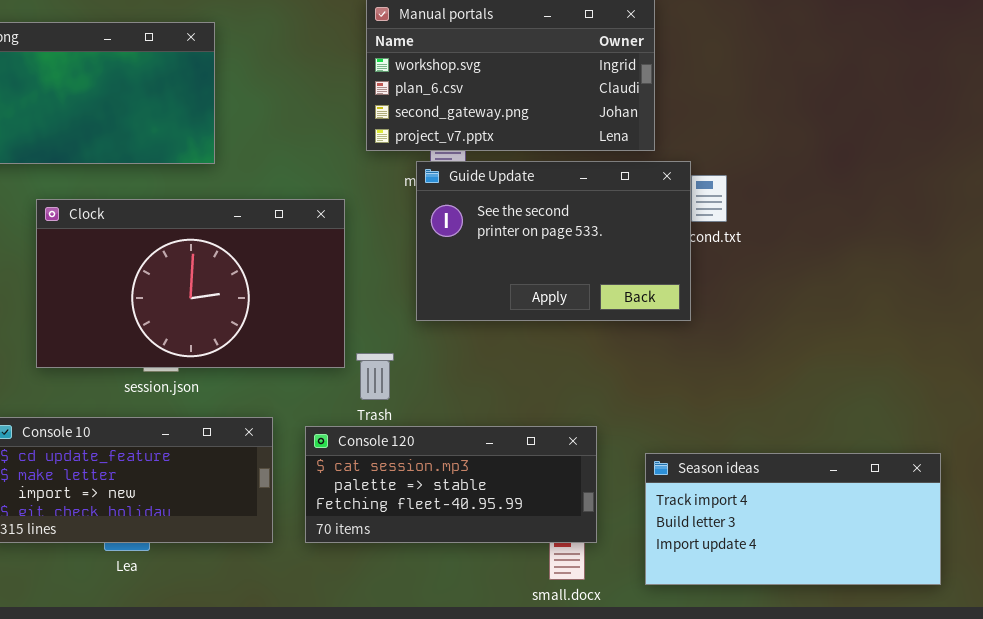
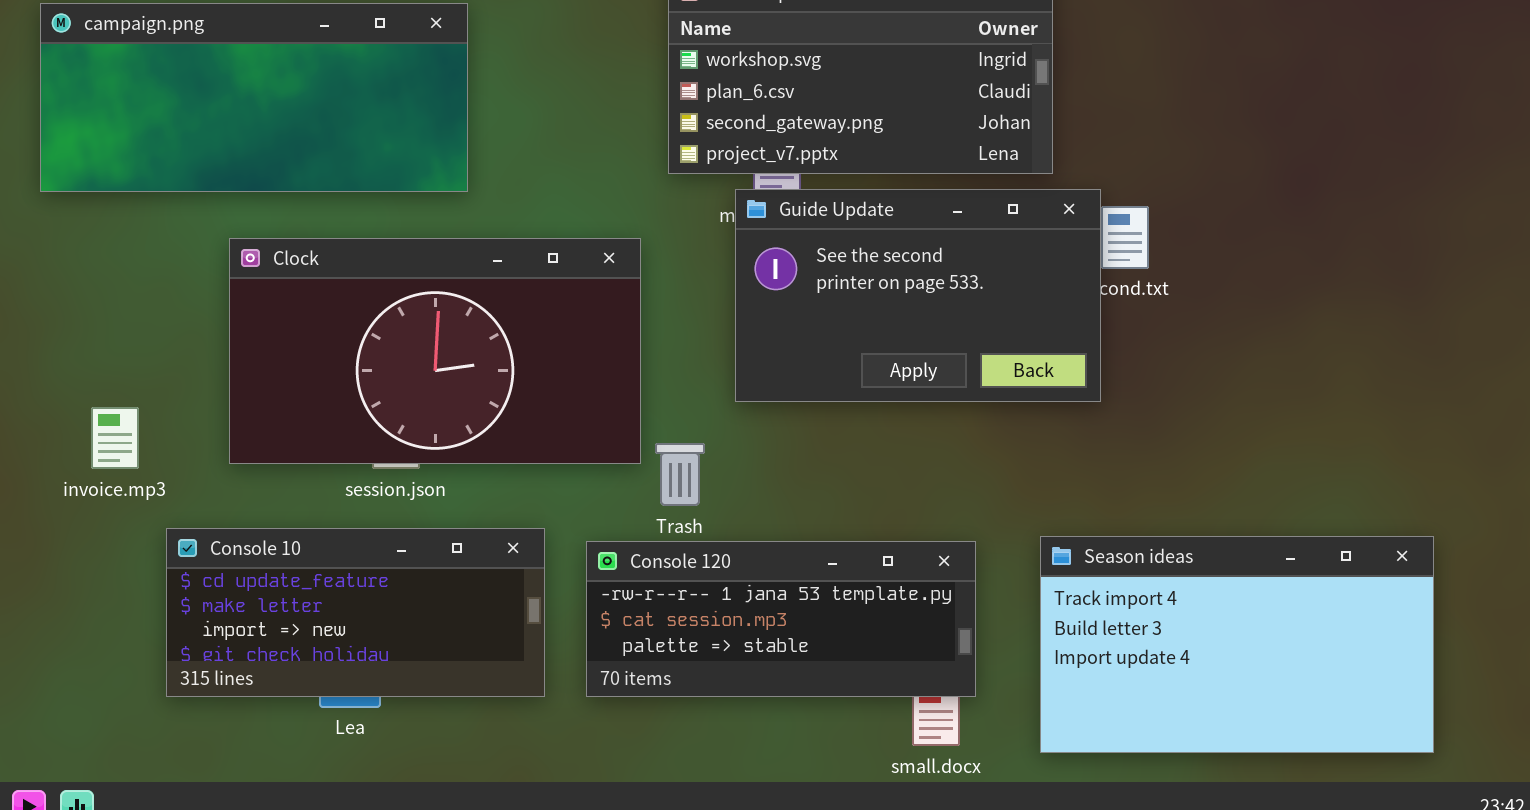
Console 120: [305,426,597,543] -> [586,541,976,697], scrolled up 1 row
Season ideas: [645,453,941,585] -> [1040,536,1434,753], resized

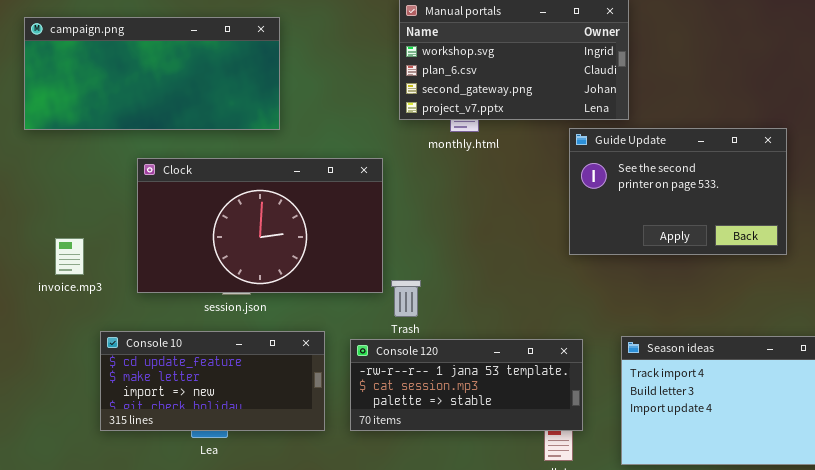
Guide Update: [735,189,1101,402] -> [569,128,787,255], moved
invoice.mp3: [91,407,139,469] -> [55,238,84,275], moved

